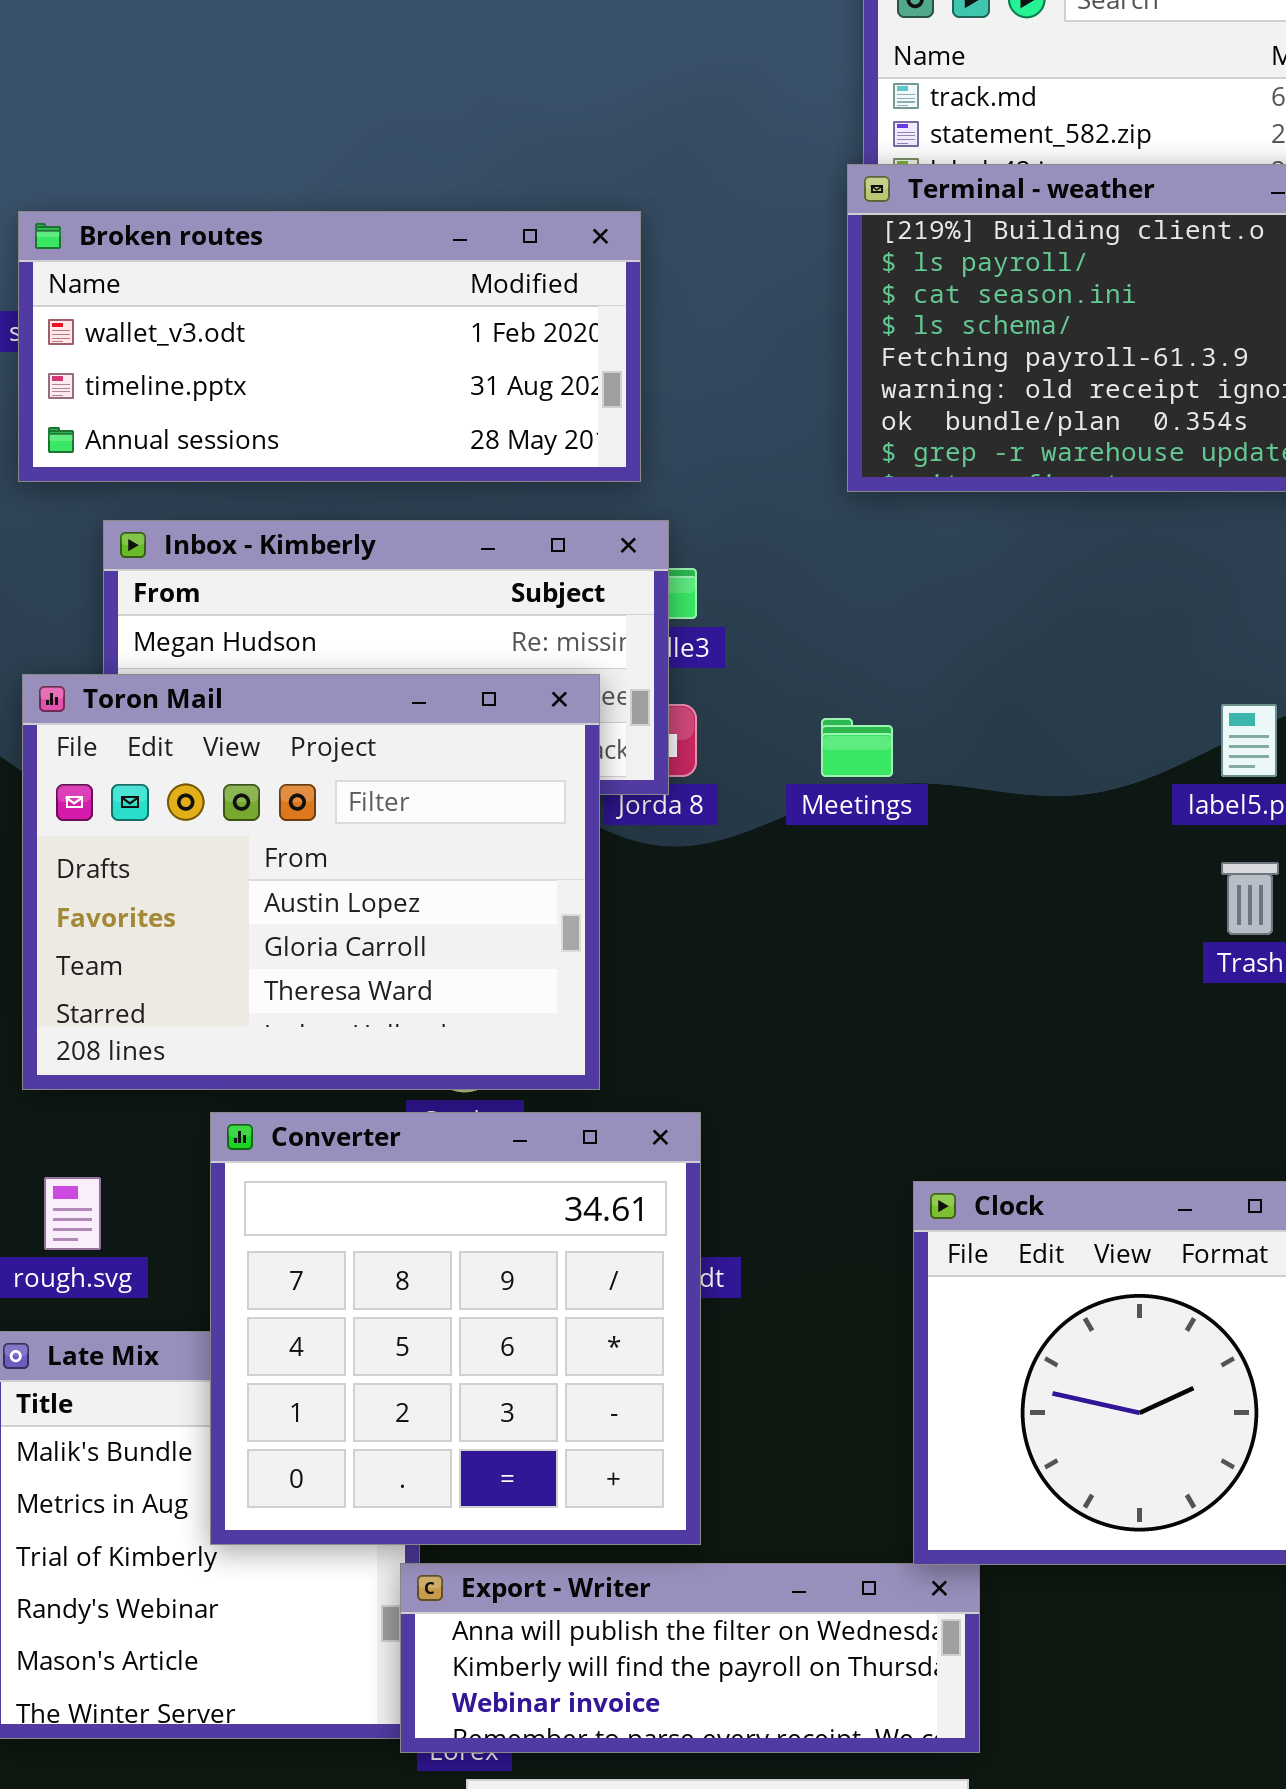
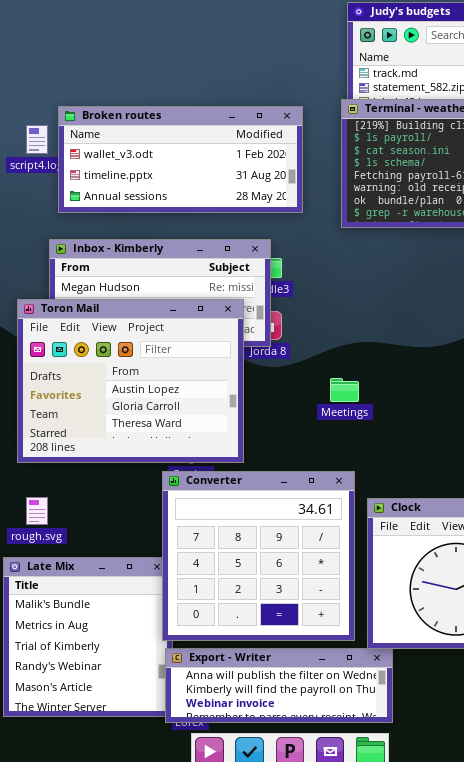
Broken routes: [18,211,641,482] -> [58,106,303,213], moved
Meetings: [821,718,893,777] -> [330,378,359,402], moved
Converter: [210,1112,701,1545] -> [162,471,355,641], moved

